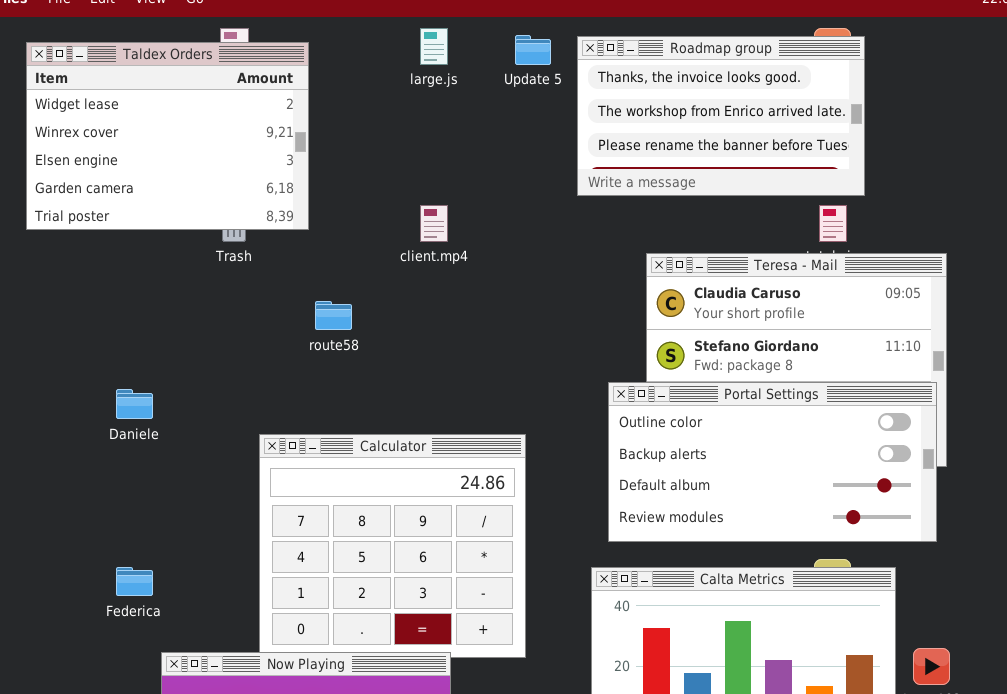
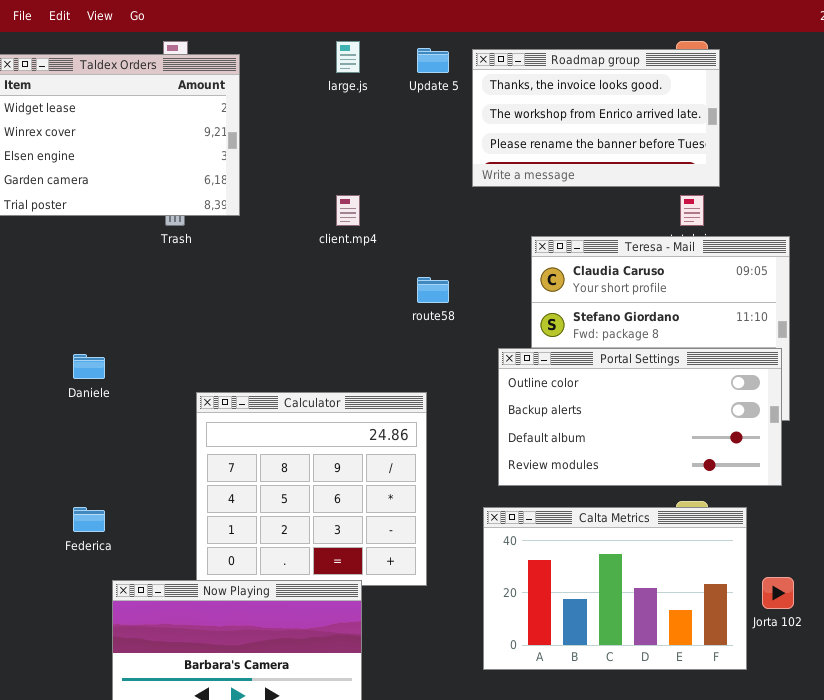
route58: [315,301,352,330] -> [417,277,449,303], moved

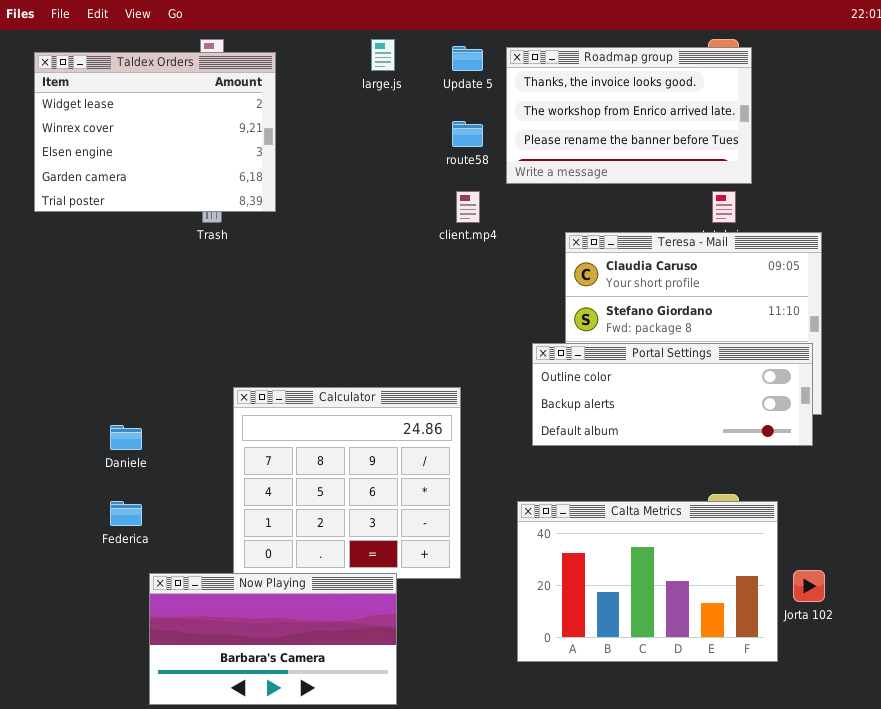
client.mp4: [336,195,360,226] -> [456,191,480,223], moved
route58: [417,277,449,303] -> [452,121,483,147], moved
Portal Settings: [498,348,782,486] -> [532,343,813,446], resized
Daniele: [73,354,105,379] -> [110,425,142,450], moved

